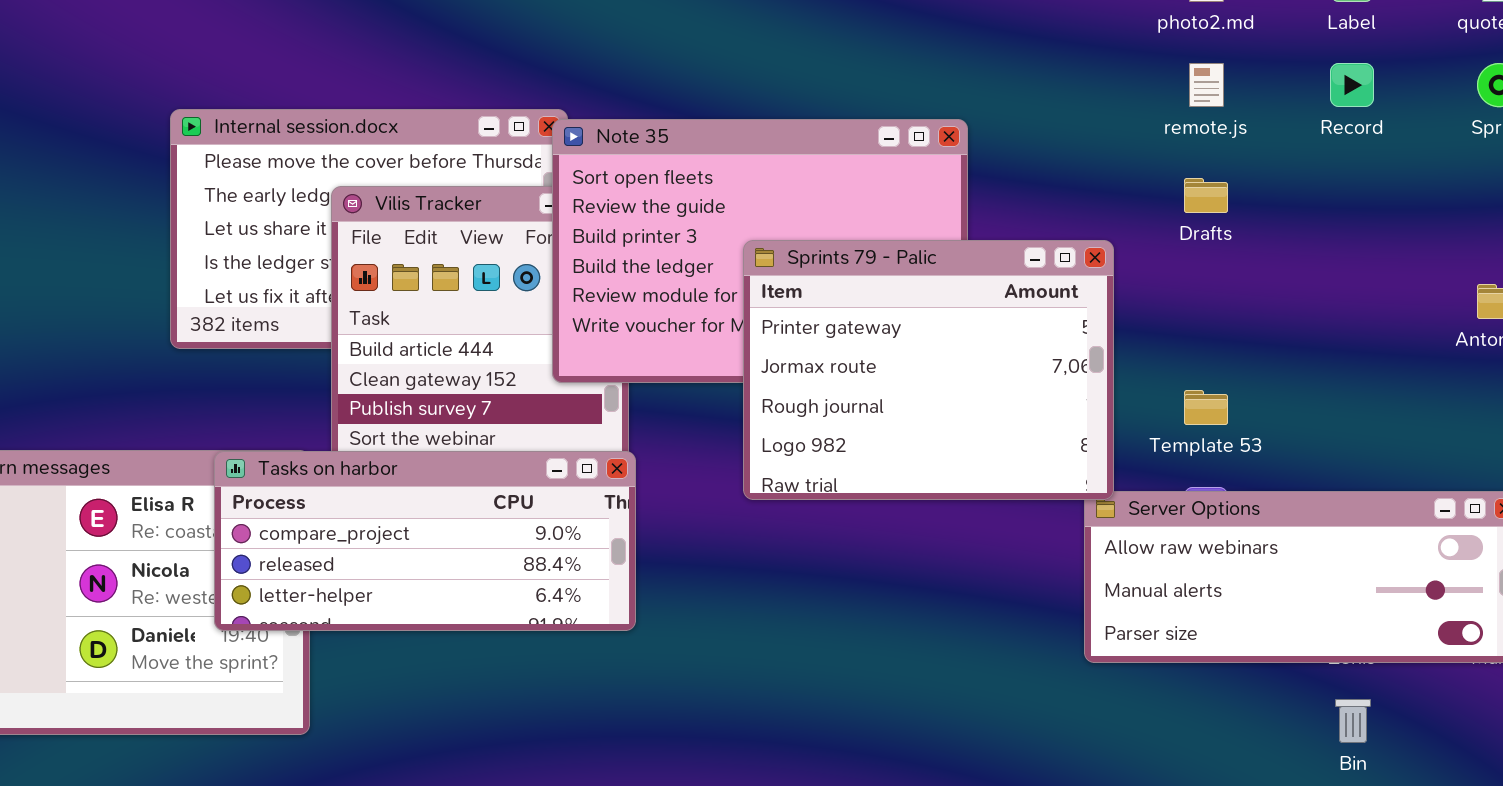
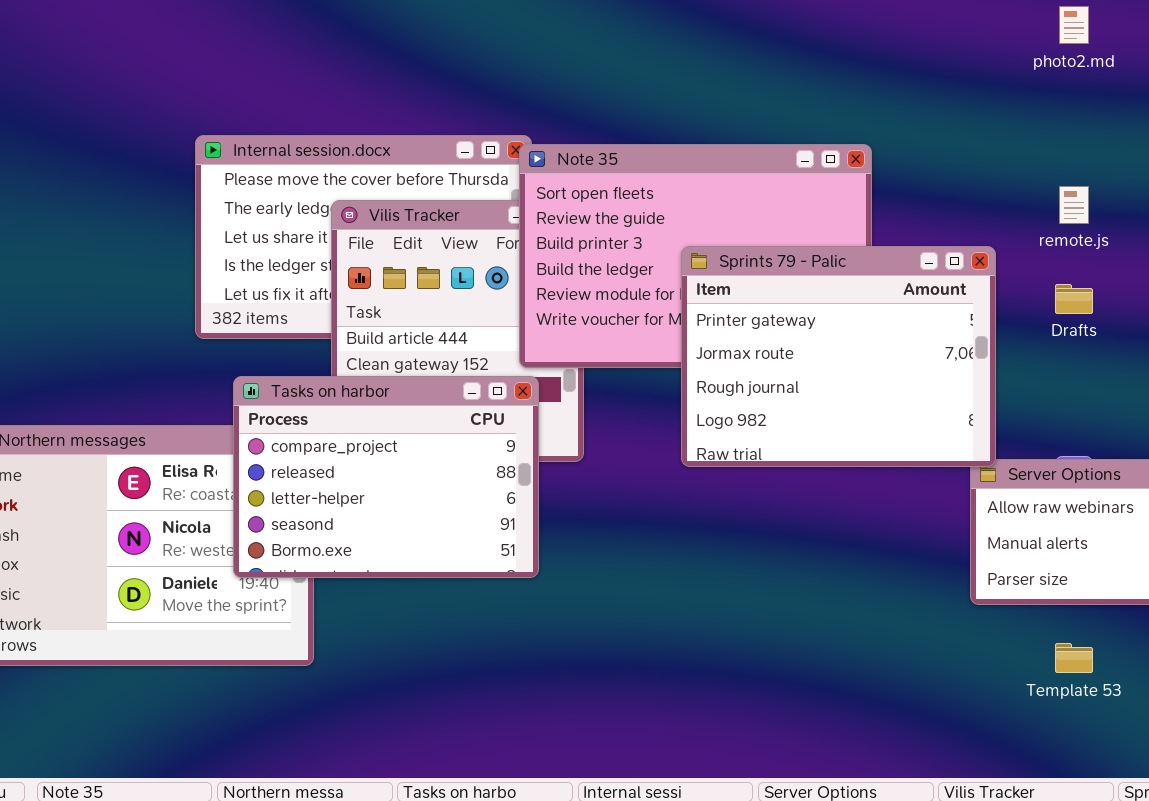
remote.js: [1189,63,1224,107] -> [1059,186,1089,224], moved
Drafts: [1184,178,1228,213] -> [1055,284,1093,314], moved
Template 53: [1184,390,1228,425] -> [1055,643,1093,673], moved
Tasks on harbor: [214,451,636,631] -> [233,376,539,578], resized

